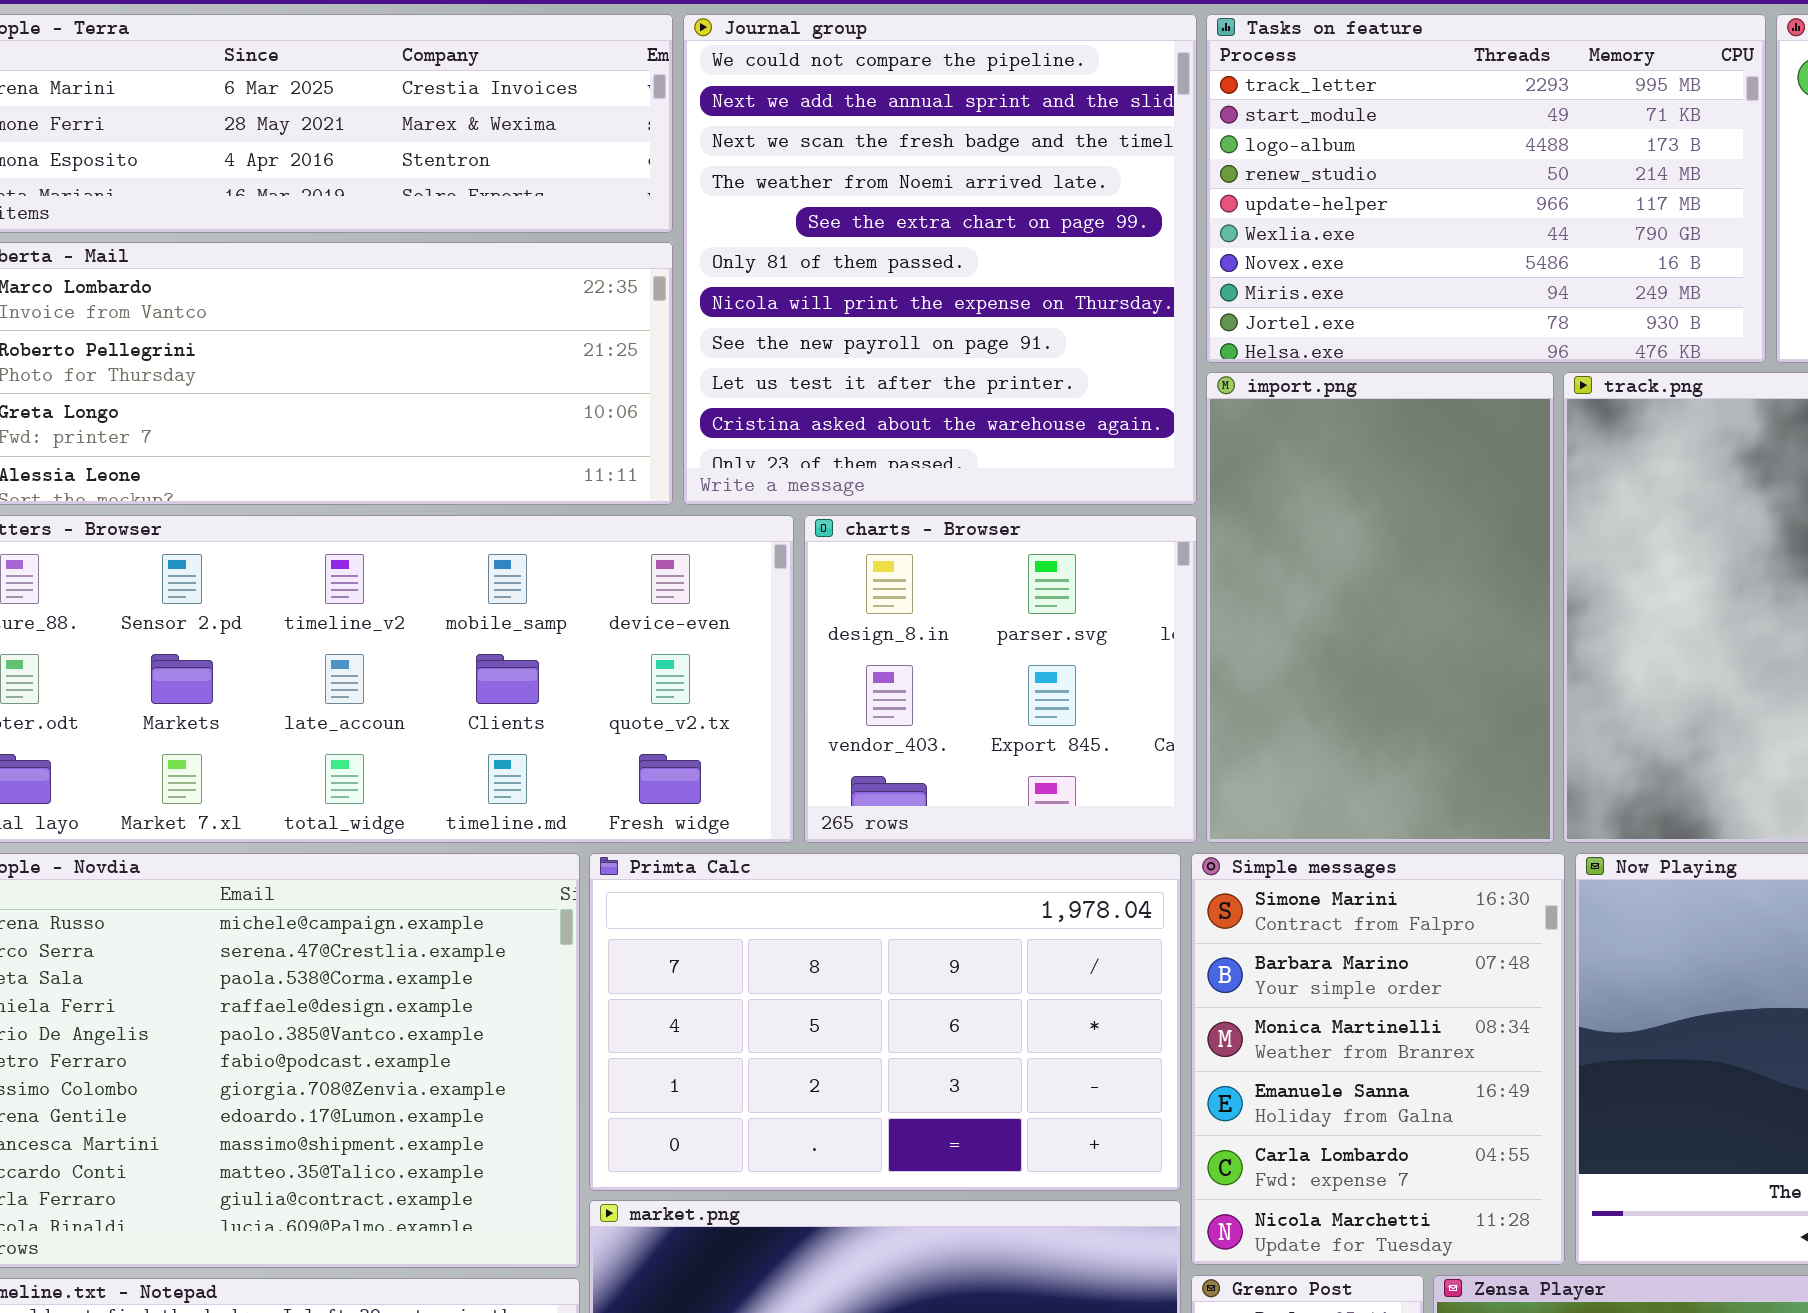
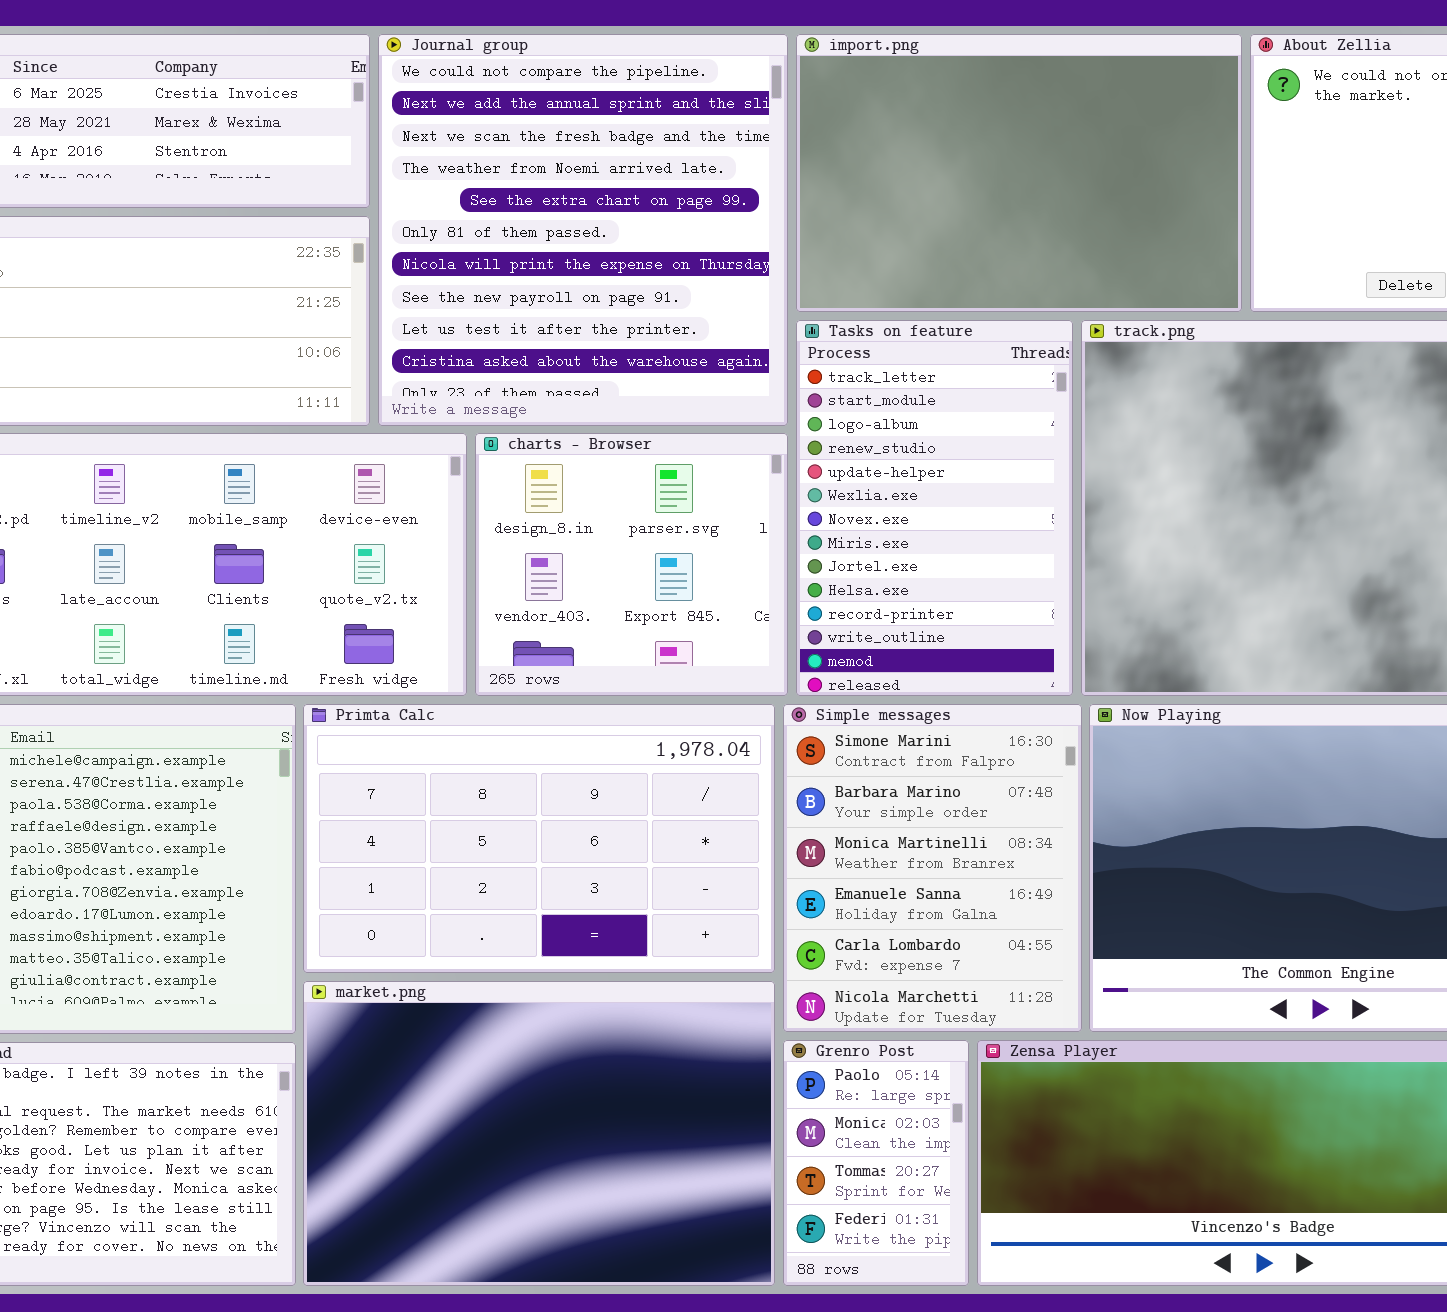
Tasks on feature: [1206,14,1766,363] -> [796,320,1073,696], moved, resized
import.png: [1206,372,1554,843] -> [796,34,1242,312], moved, resized

